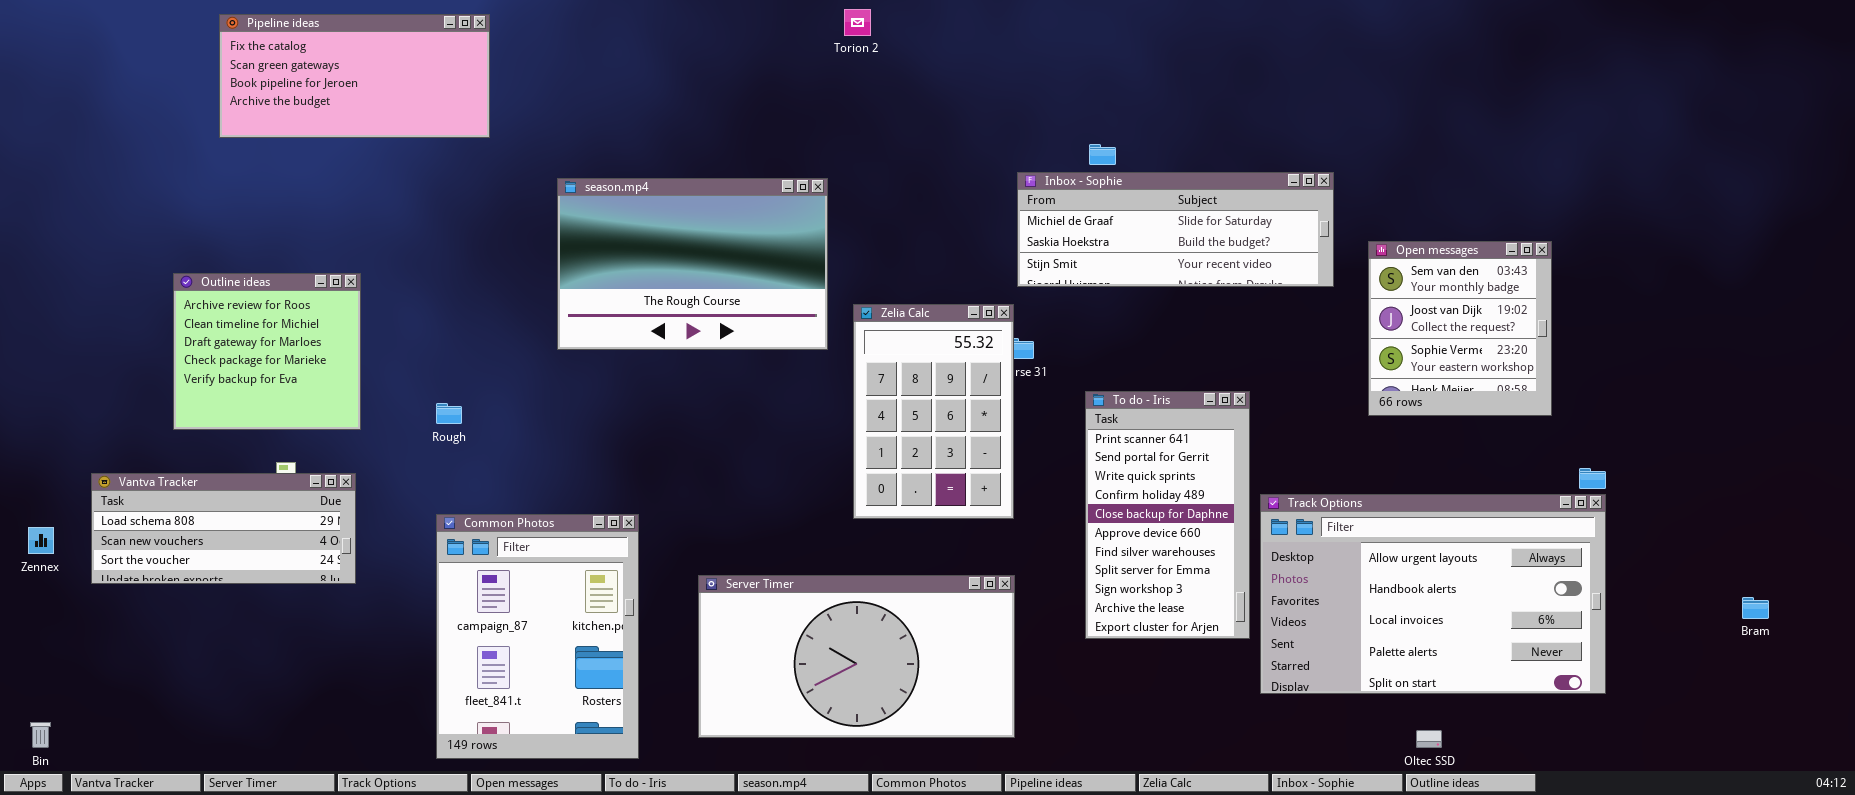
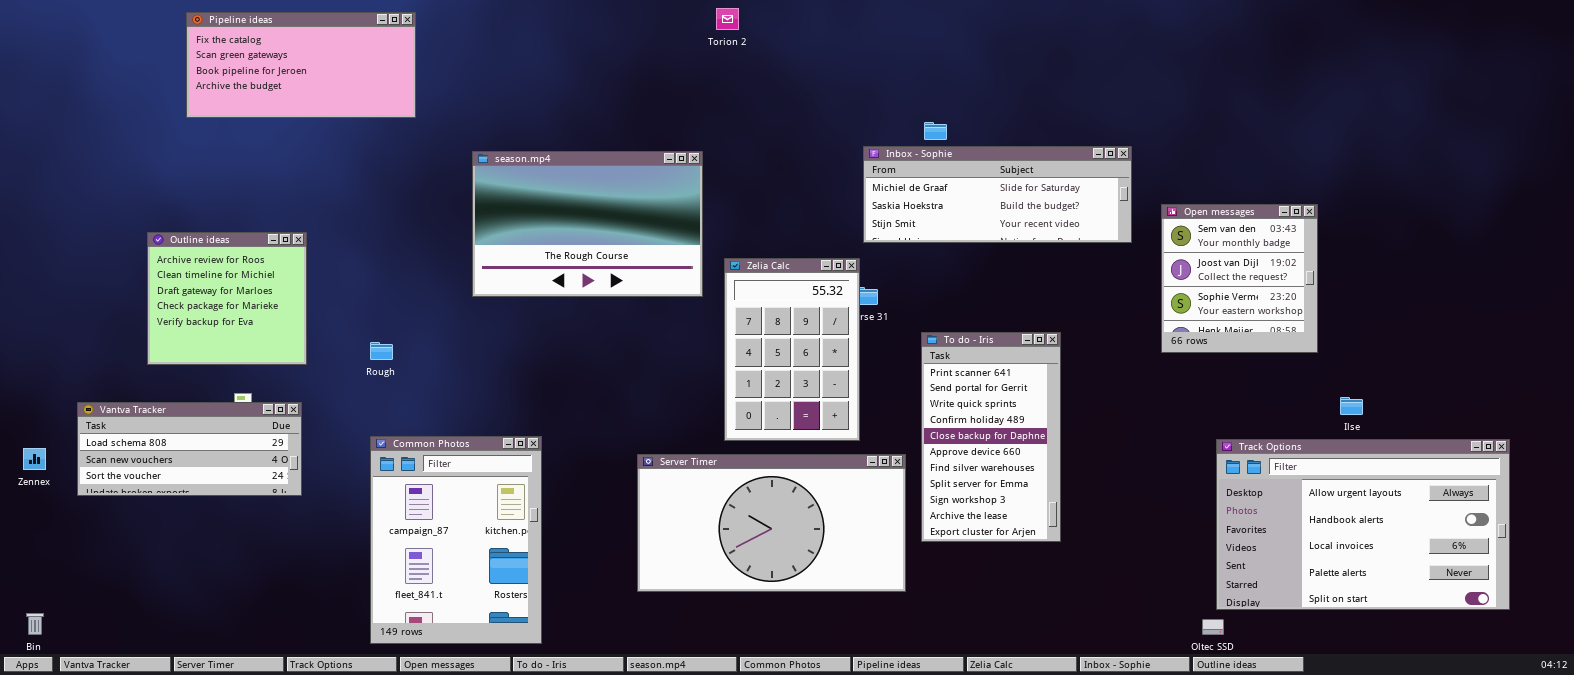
Track Options: [1260,494,1606,694] -> [1216,439,1510,610], moved
Server Timer: [698,575,1015,738] -> [637,454,906,592], moved

